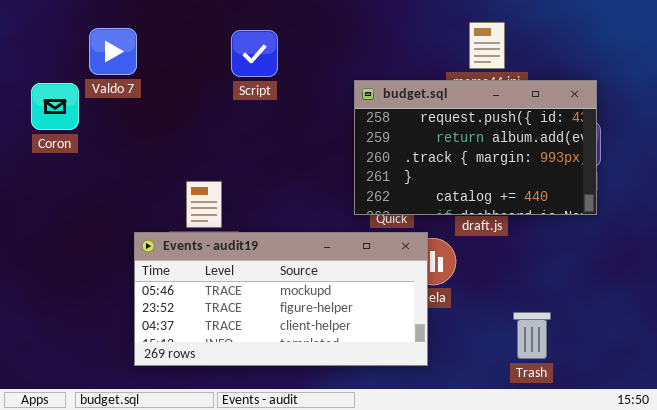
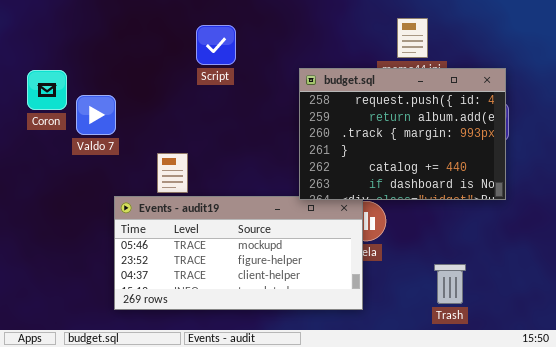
Valdo 7: [89,28,137,75] -> [76,95,116,135], moved
budget.sql: [354,80,597,215] -> [299,68,506,200], resized

